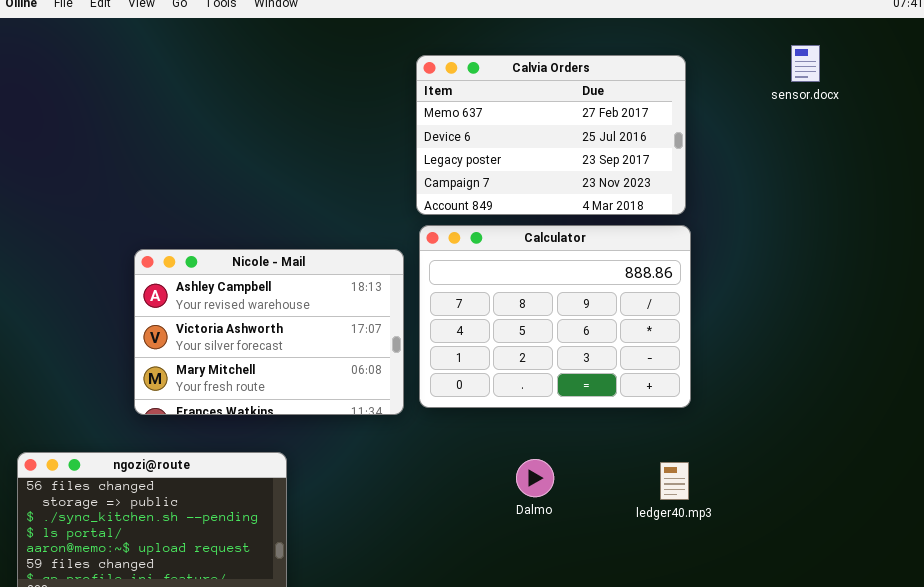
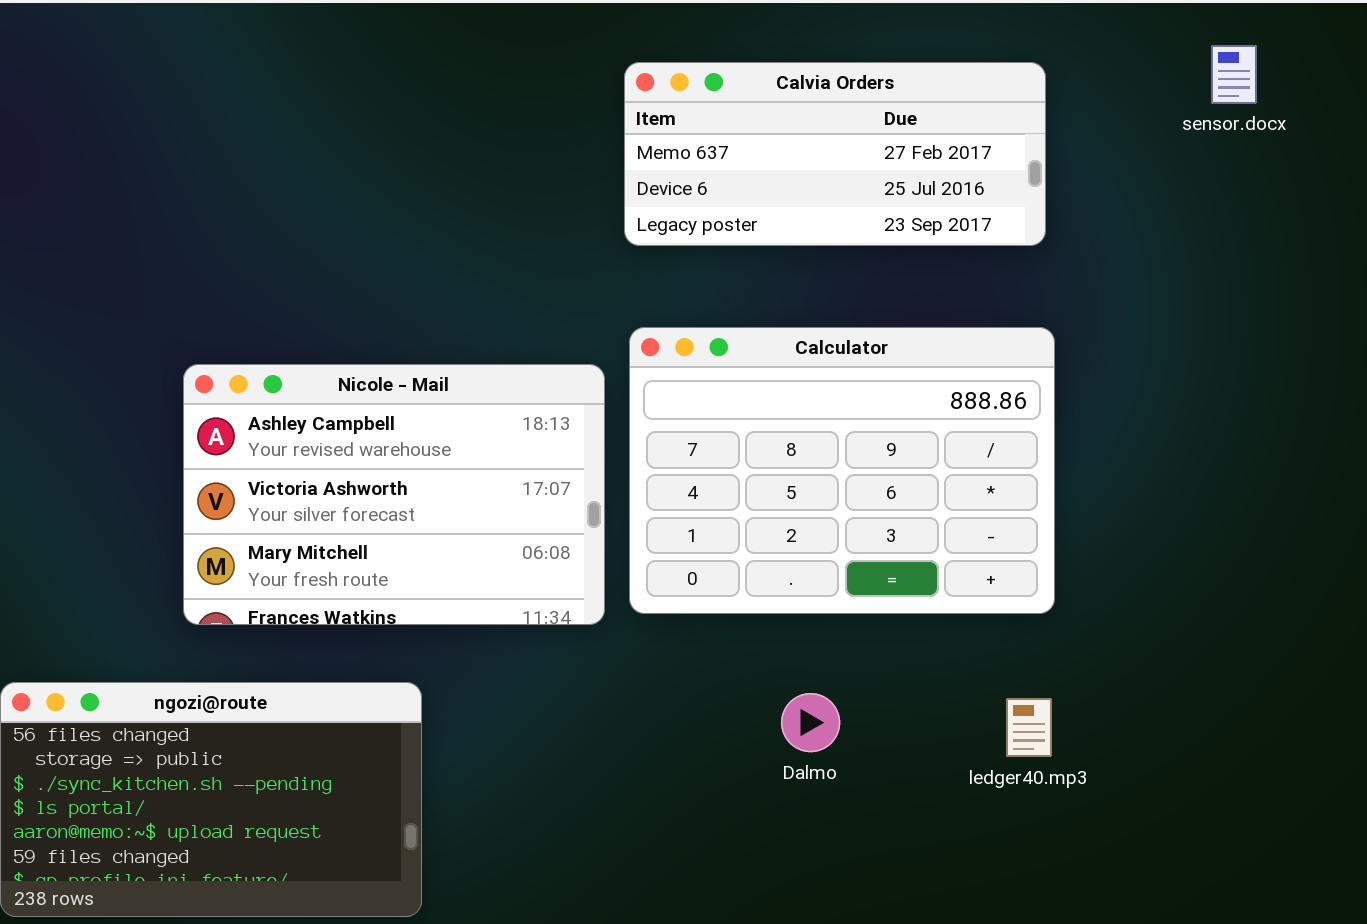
Calvia Orders: [416,55,686,215] -> [624,62,1046,246], resized

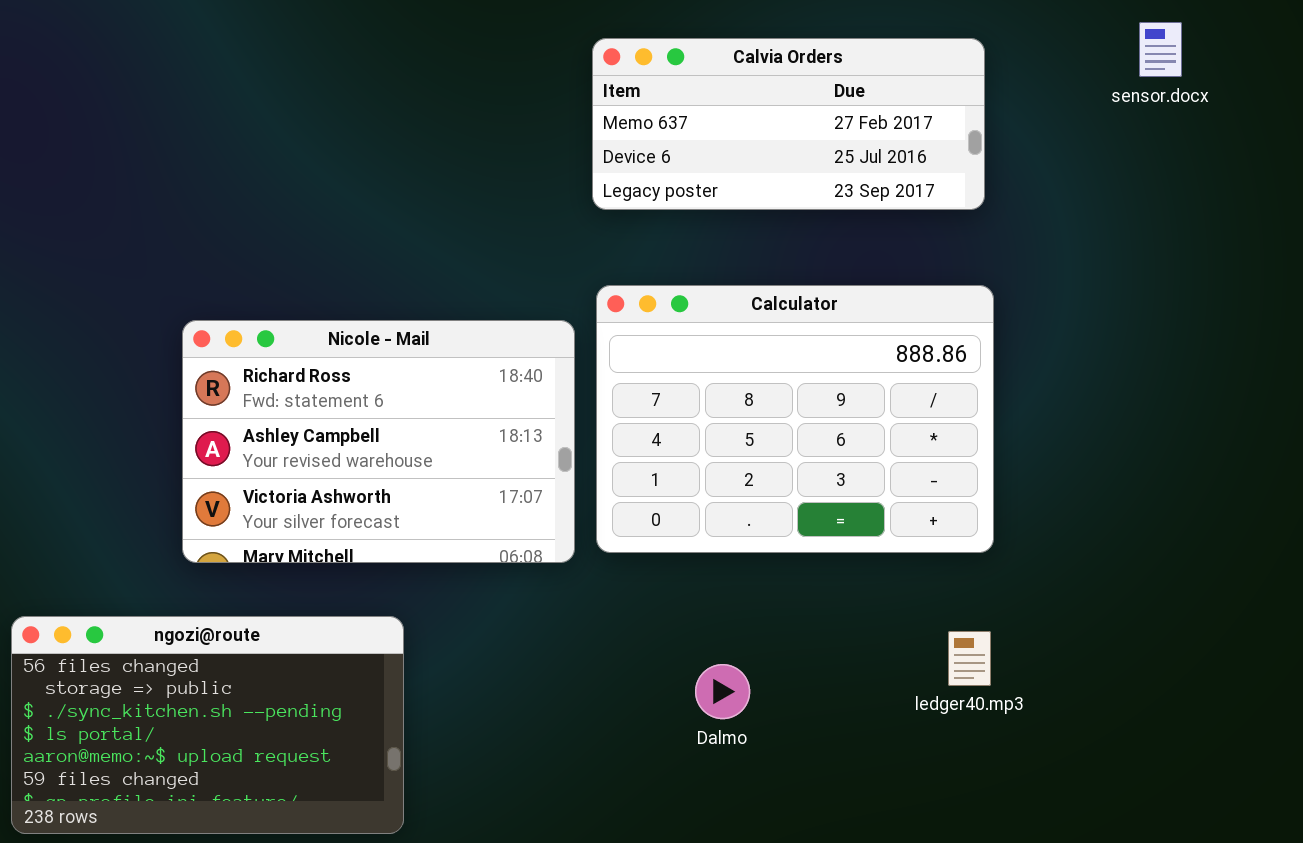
Nicole - Mail: [183,364,605,625] -> [182,320,575,563], scrolled up 1 row
Dalmo: [781,693,840,752] -> [695,664,750,719], moved

